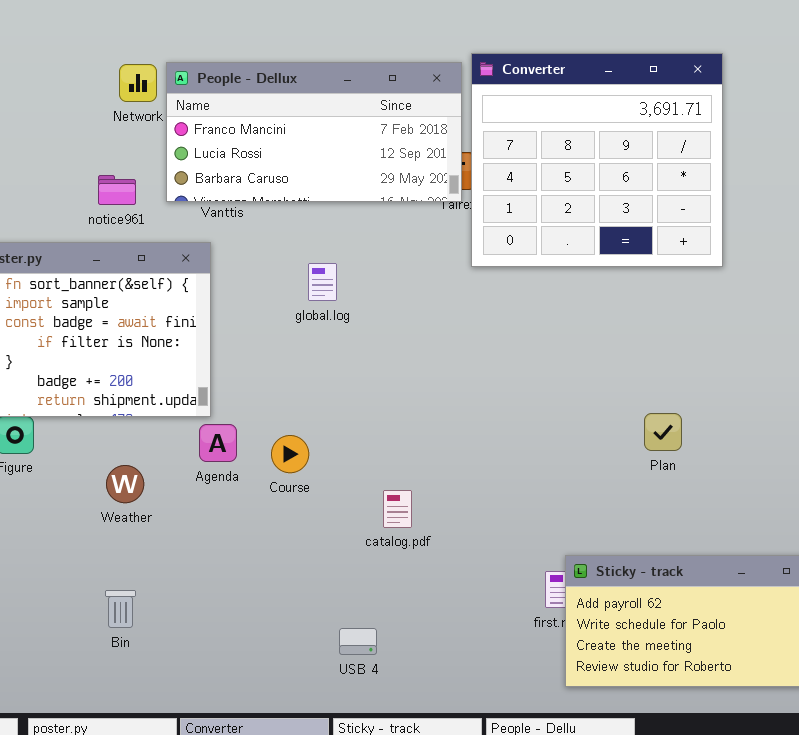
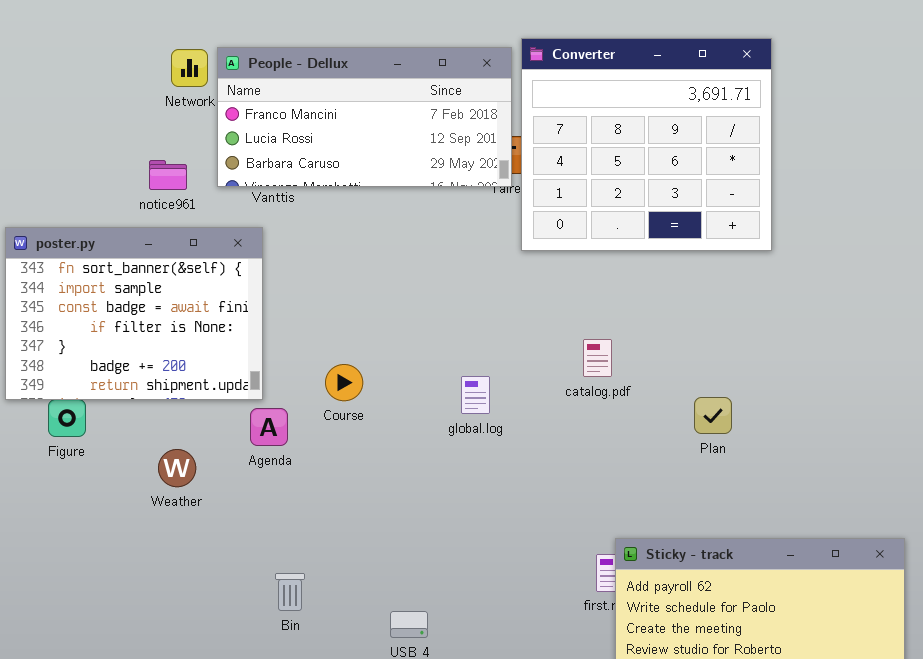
global.log: [308,263,337,301] -> [461,376,490,414], moved
Course: [271,435,309,473] -> [325,364,363,401], moved
catalog.pdf: [383,490,412,528] -> [583,339,612,377], moved
Bin: [105,590,136,628] -> [275,573,305,611], moved

